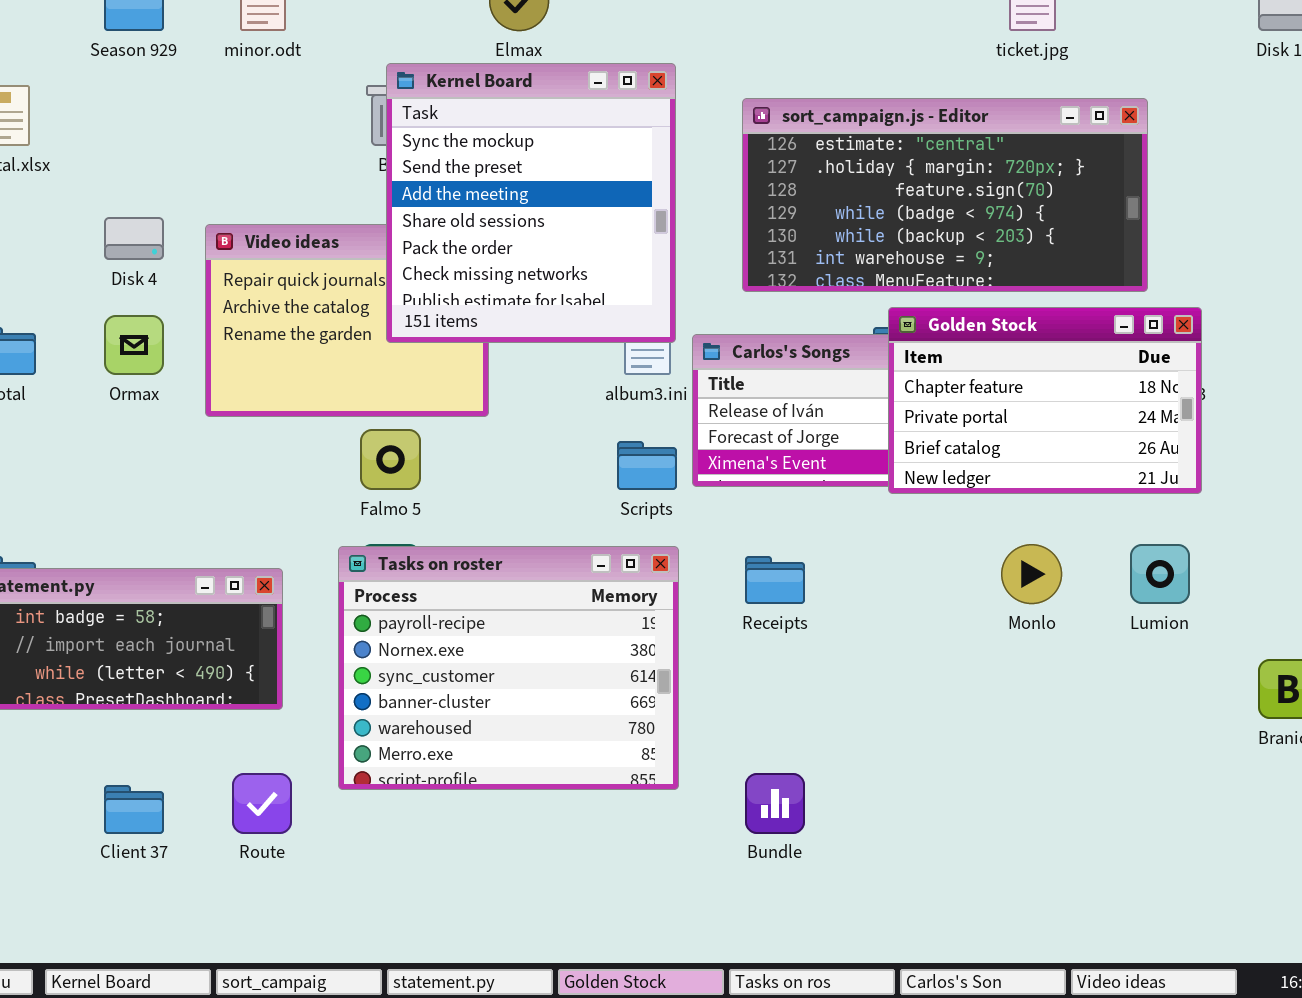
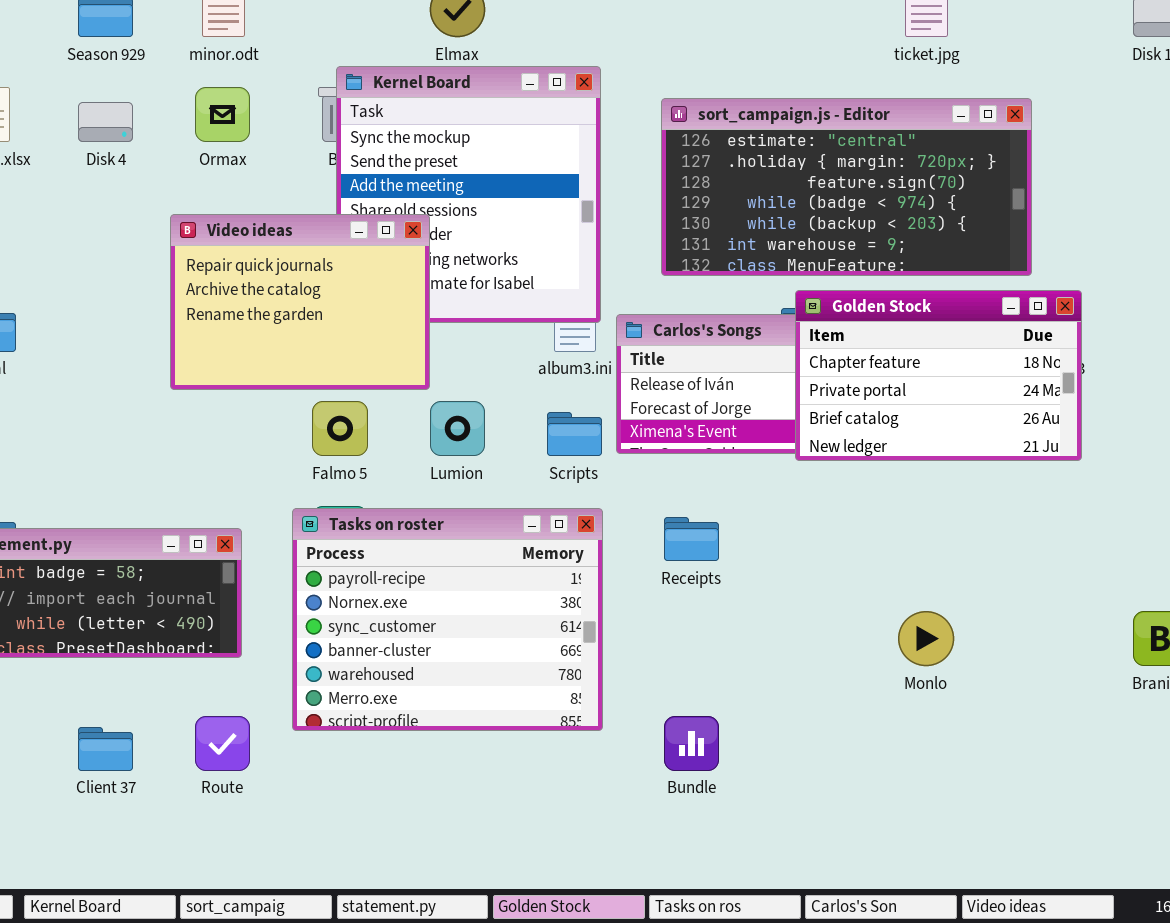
Disk 4: [104,217,164,260] -> [78,102,133,142], moved
Video ideas: [205,224,489,417] -> [170,214,430,390], raised
Ormax: [104,315,164,375] -> [195,87,250,142], moved
Monlo: [1001,544,1062,604] -> [898,611,954,666], moved
Lumion: [1130,544,1190,604] -> [430,401,485,456], moved

